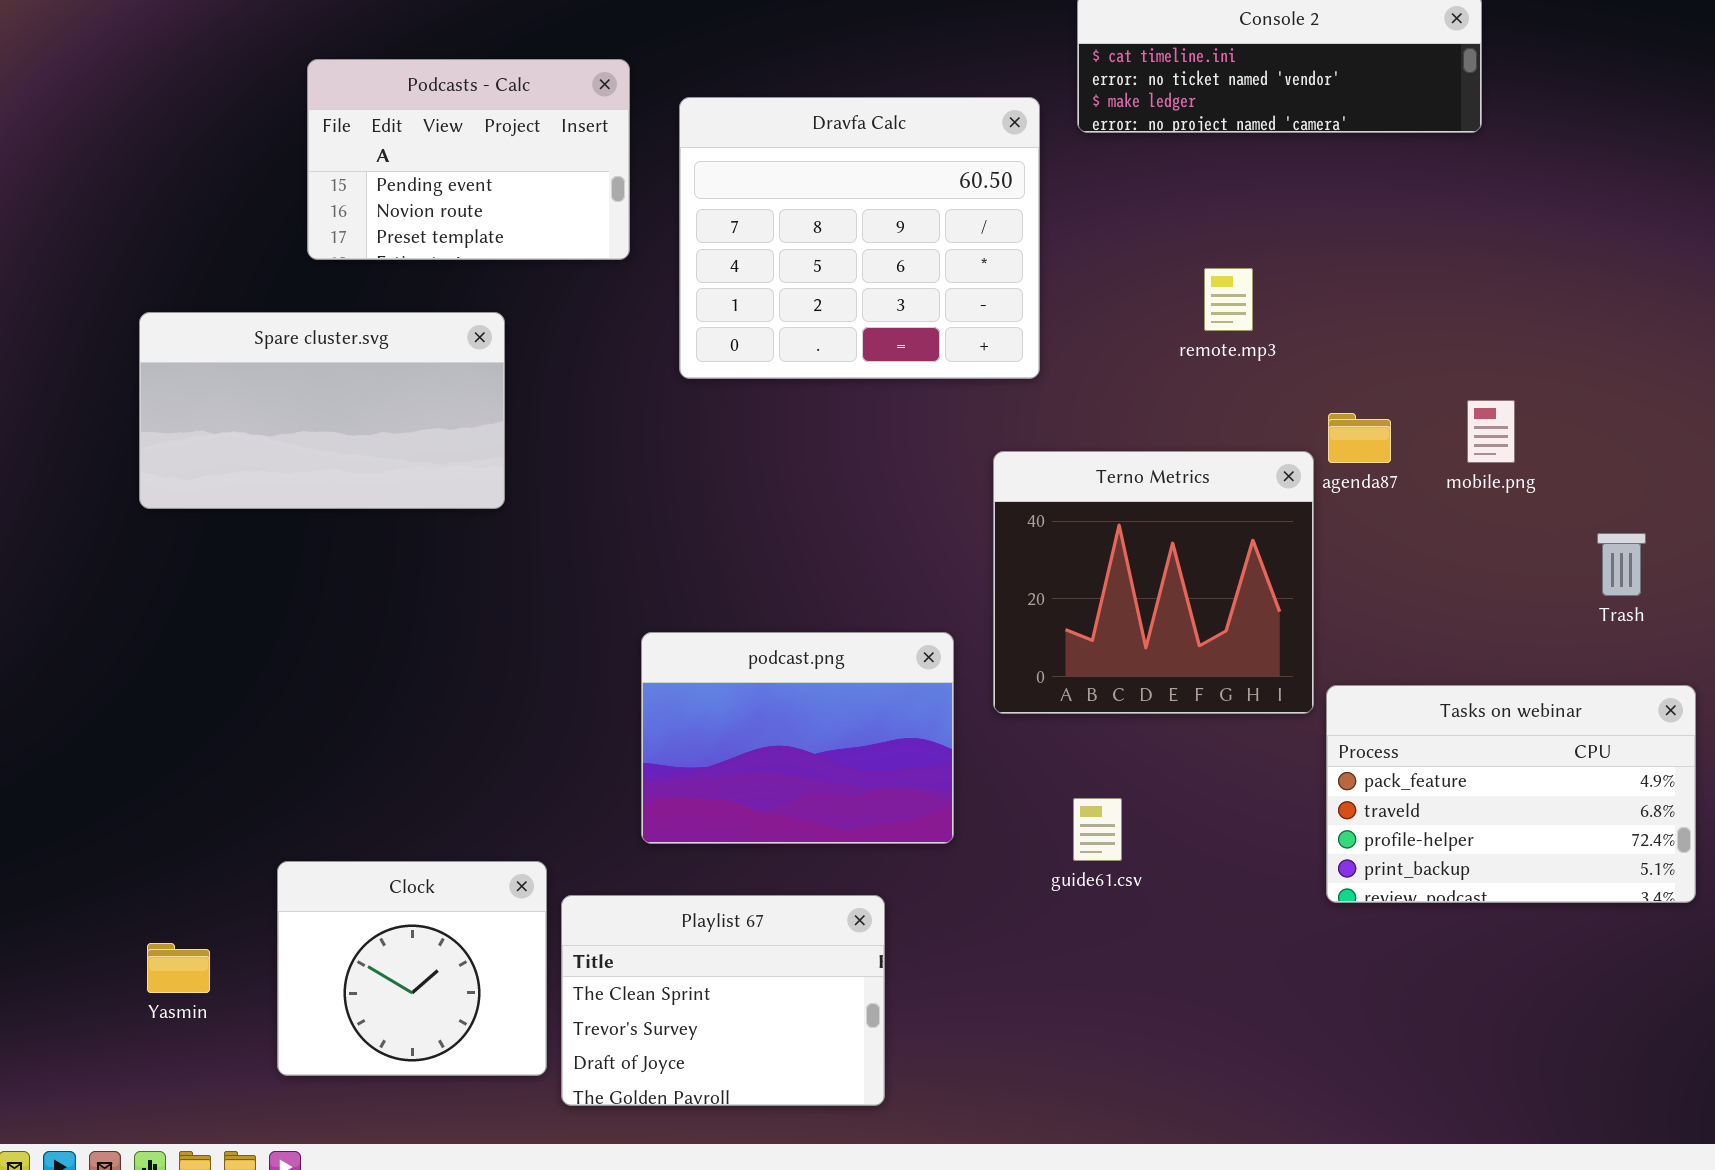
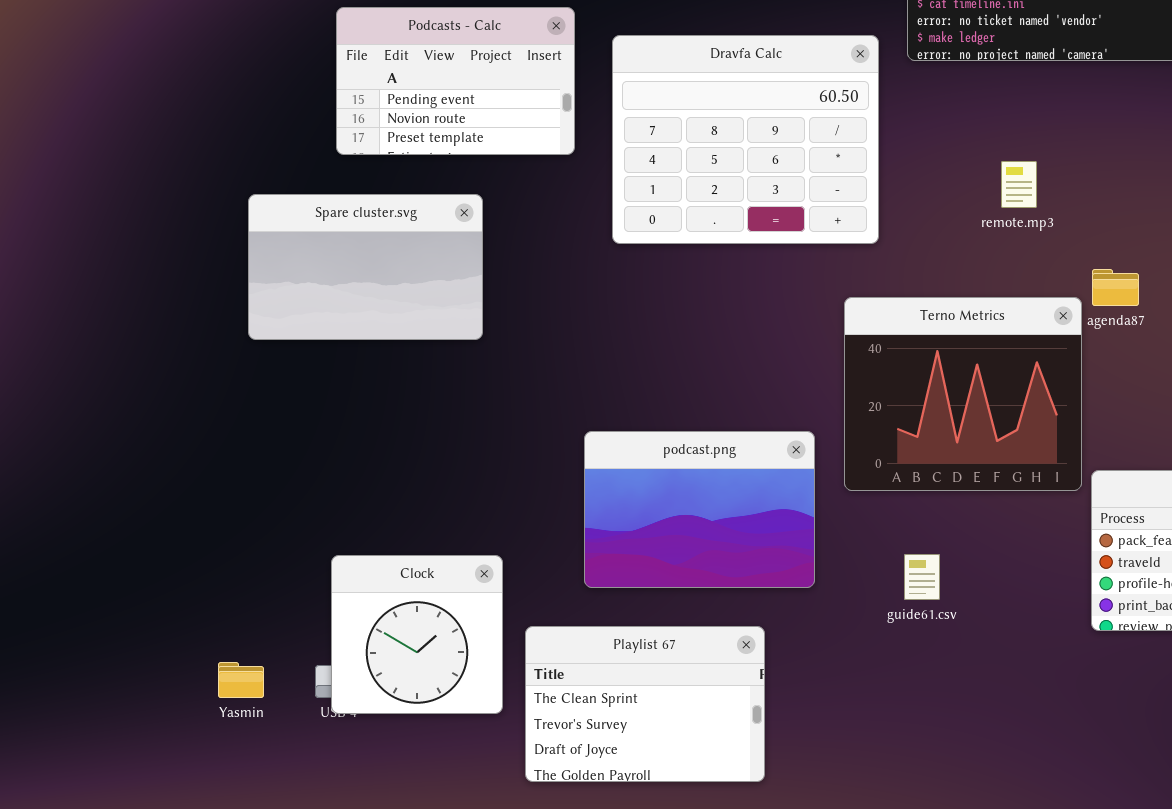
Spare cluster.svg: [139,312,505,509] -> [248,194,483,340], resized
Clock: [277,861,547,1076] -> [331,555,503,714], moved, resized

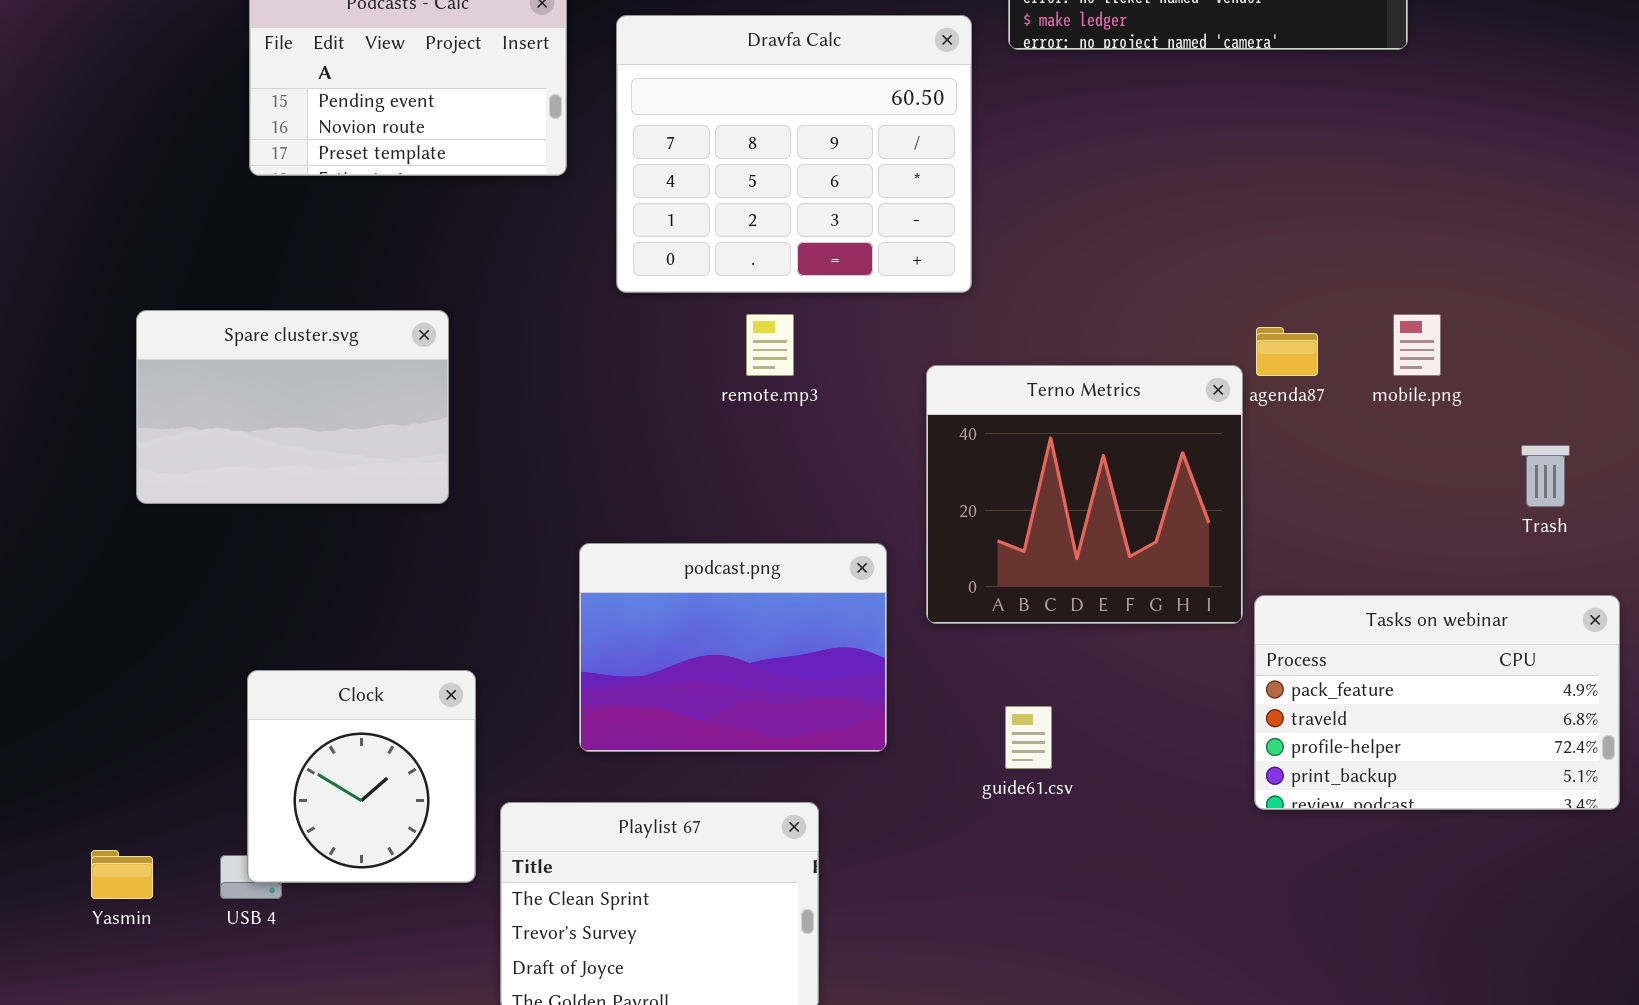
remote.mp3: [1001,161,1037,208] -> [746,314,794,376], moved
Spare cluster.svg: [248,194,483,340] -> [136,310,449,504], moved
Clock: [331,555,503,714] -> [247,670,476,883], moved

